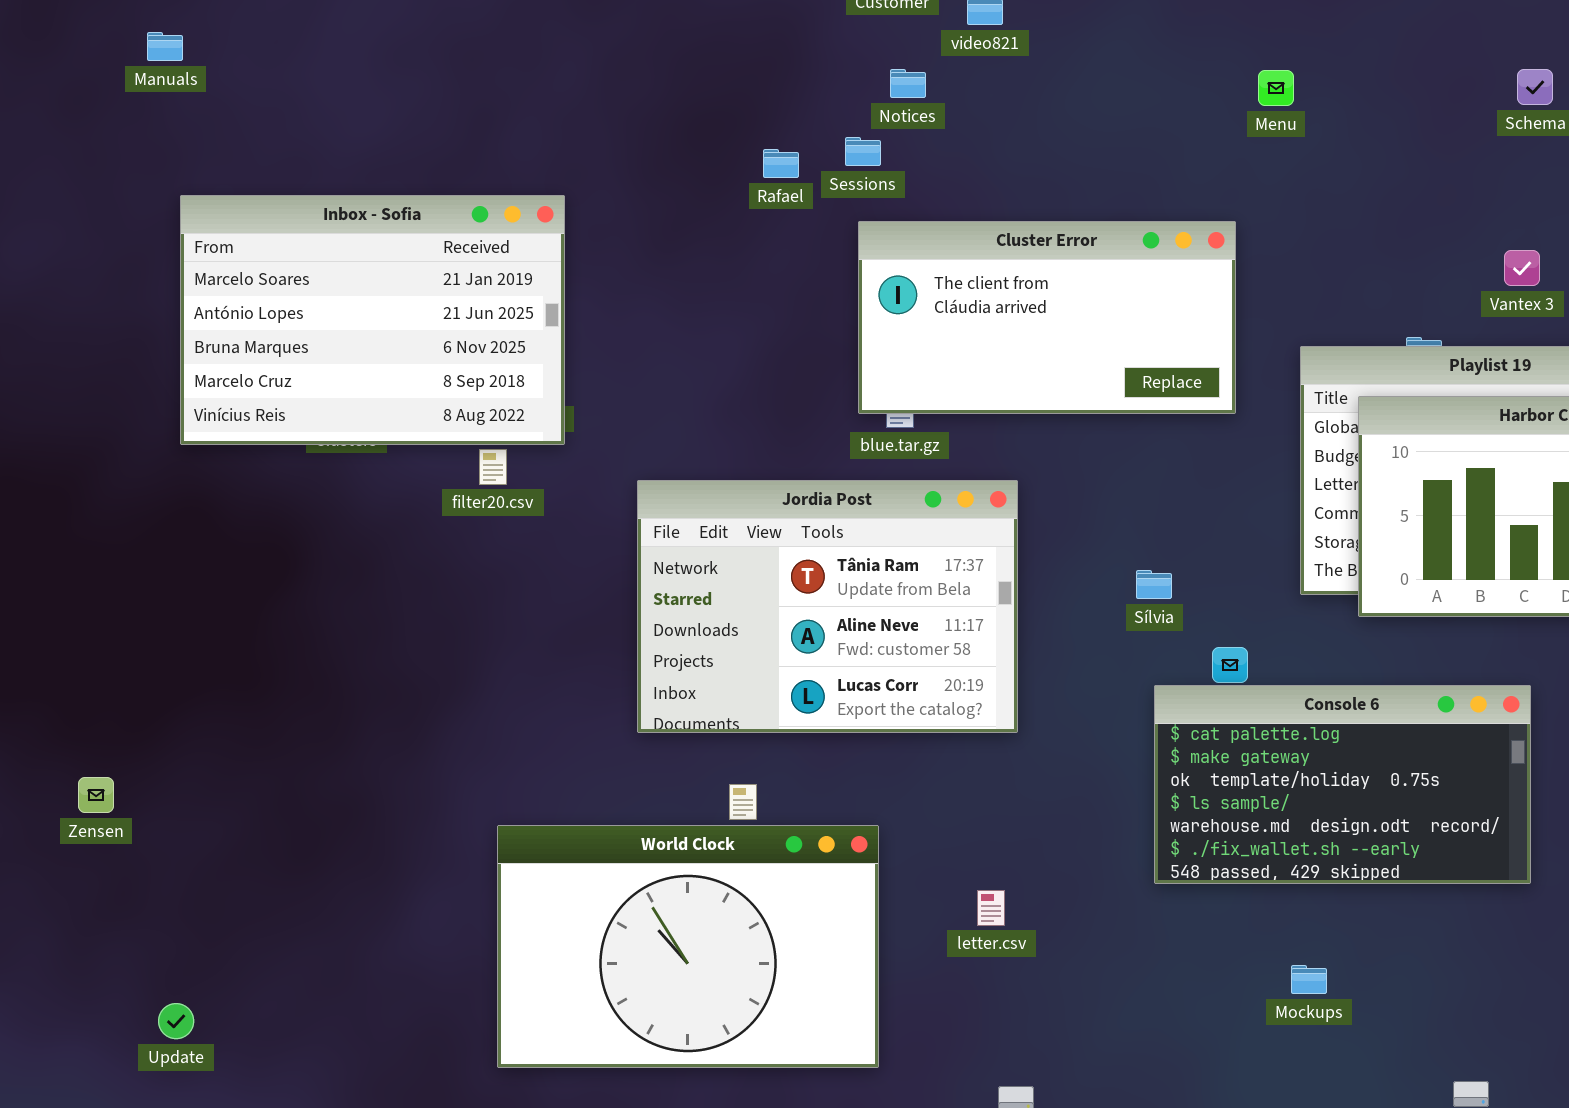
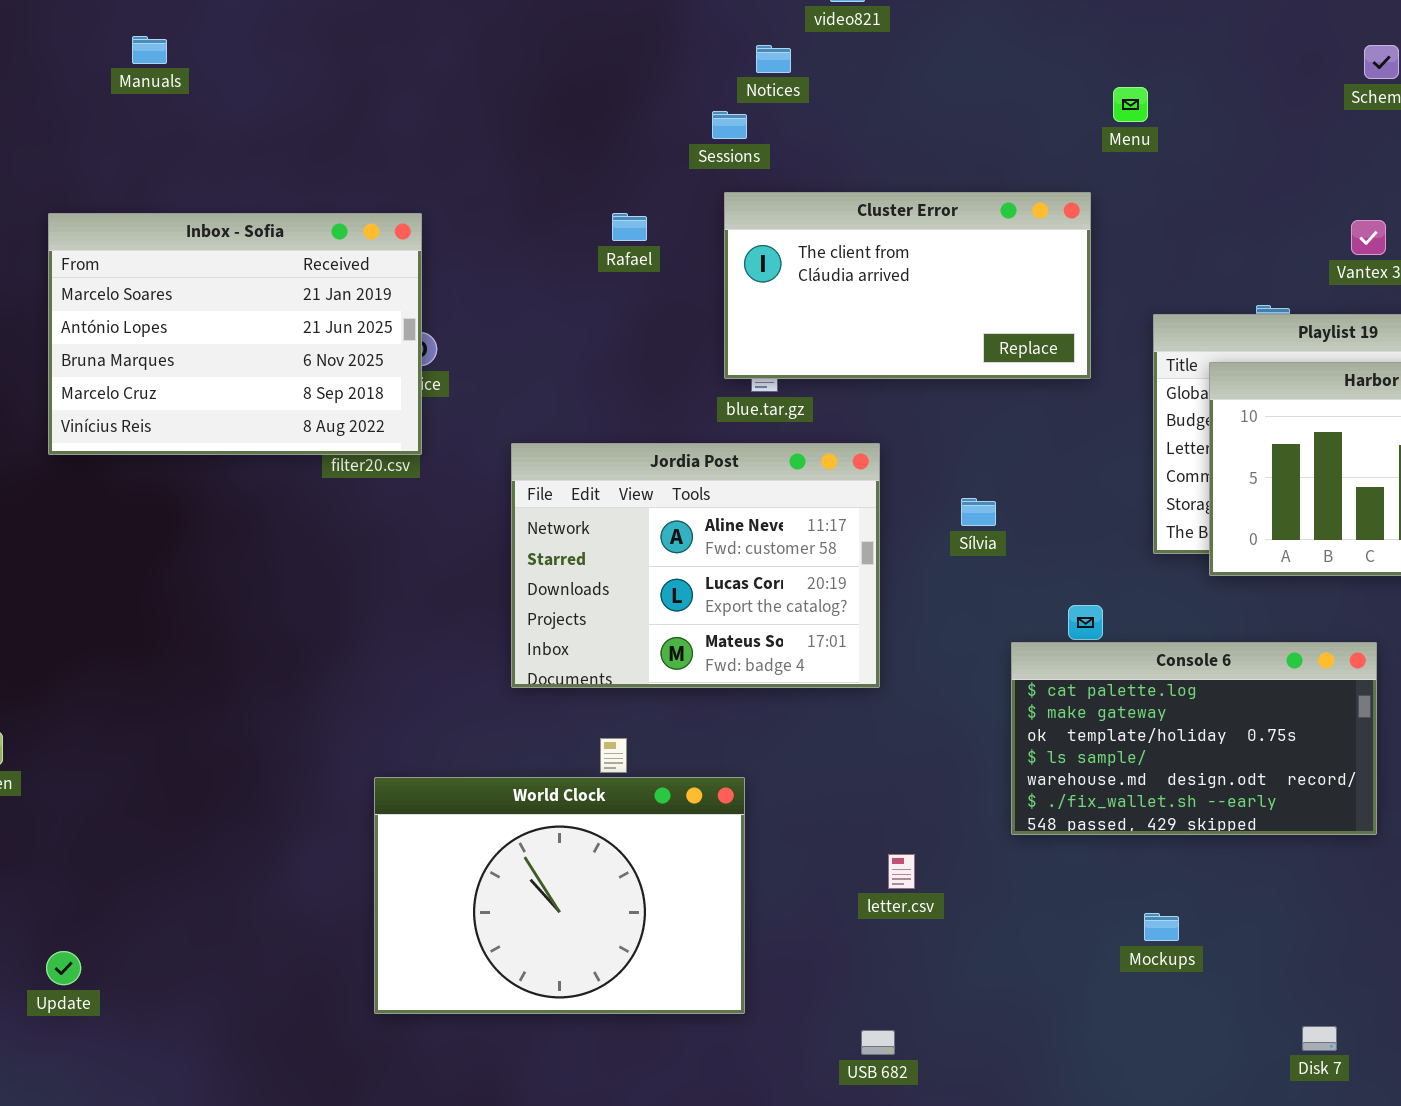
Manuals: [147,32,183,61] -> [132,36,167,64], moved
Menu: [1258,70,1294,106] -> [1113,87,1148,122], moved
Rafael: [763,149,799,178] -> [612,213,647,241], moved
Inbox - Sofia: [180,195,565,445] -> [48,213,422,455], moved
Jordia Post: [637,480,1018,733] -> [511,443,880,688], scrolled down 1 row
Sílvia: [1136,570,1172,599] -> [961,498,996,526], moved
letter.csv: [977,890,1005,926] -> [888,854,915,889], moved

